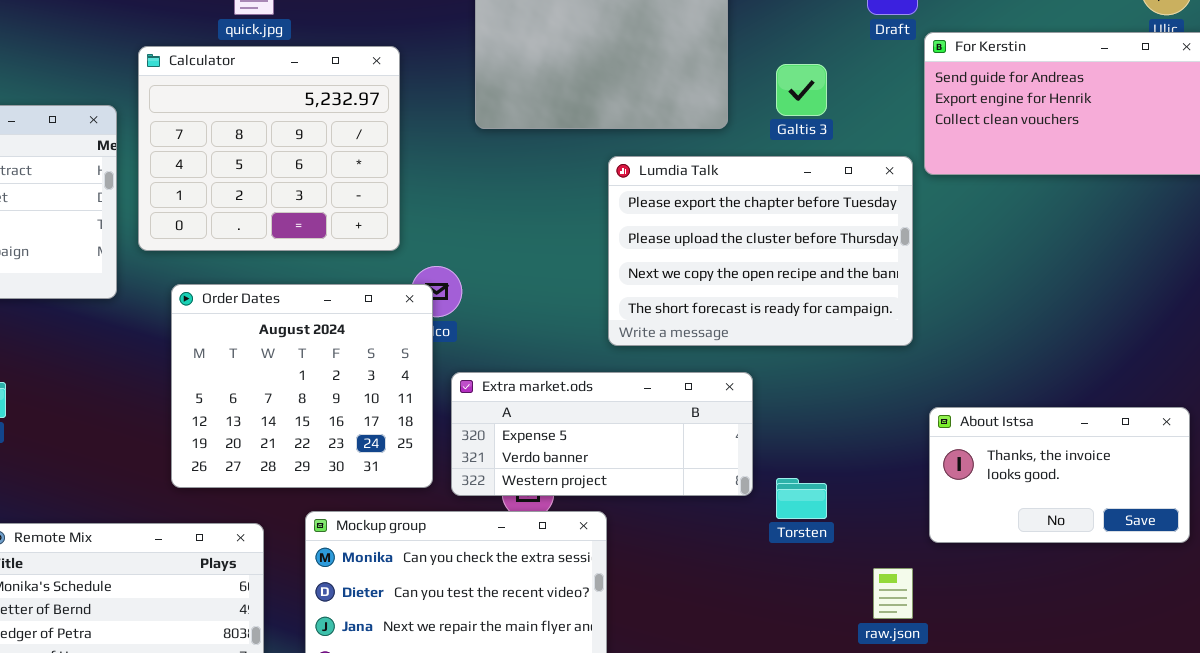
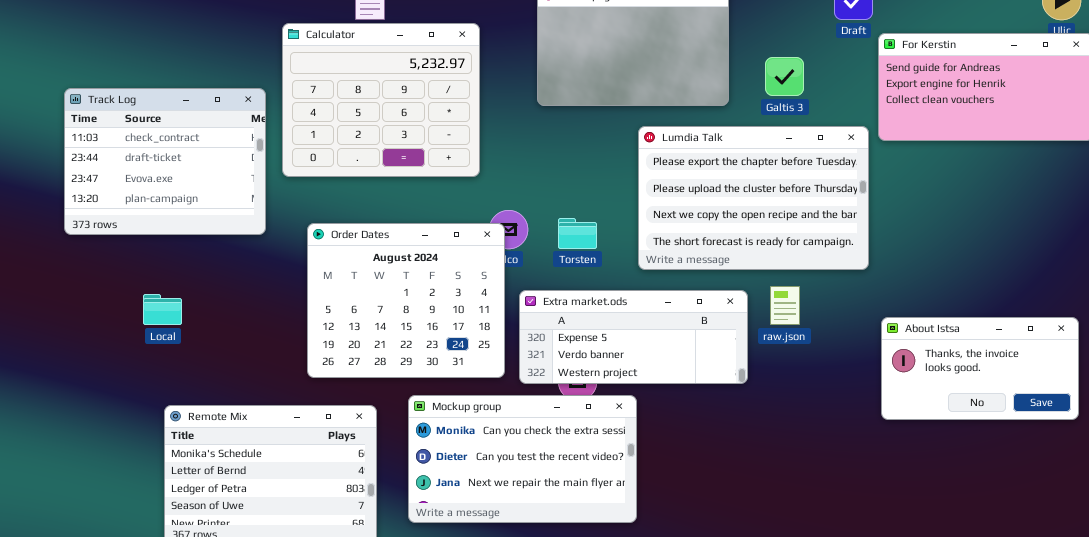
Calculator: [138,46,400,251] -> [282,23,480,177], moved
Torsten: [776,478,827,519] -> [558,218,597,249], moved
raw.json: [873,568,913,619] -> [770,286,800,325], moved

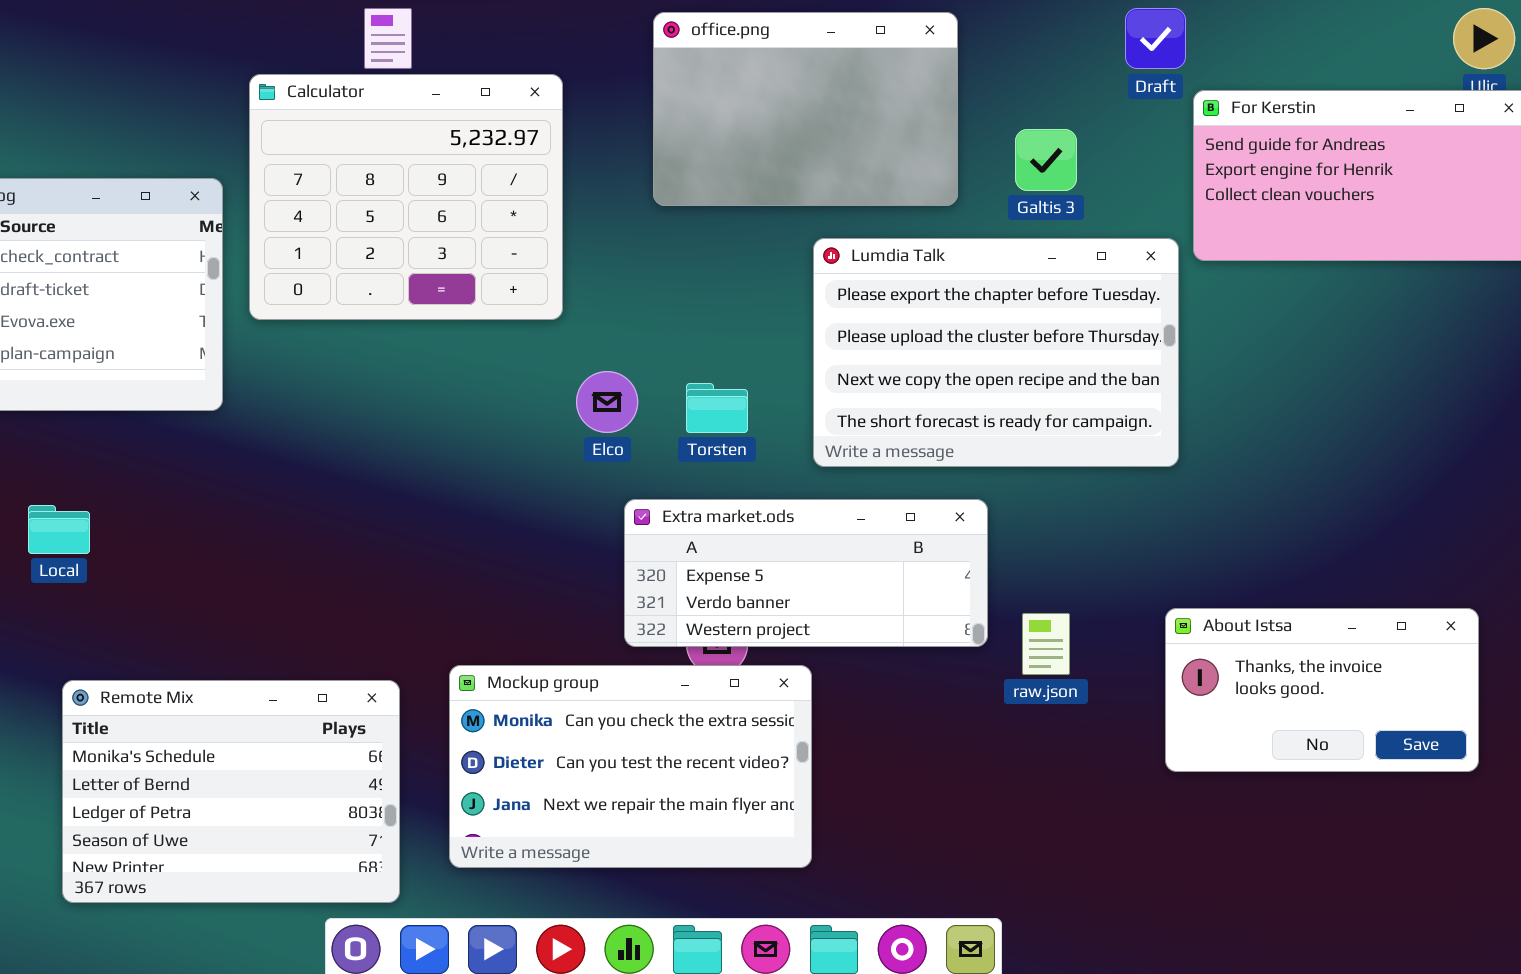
Order Dates: [307,223,505,378] -> none, closed
raw.json: [770,286,800,325] -> [1022,613,1070,675], moved
About Istsa: [881,317,1079,420] -> [1165,608,1479,772], moved

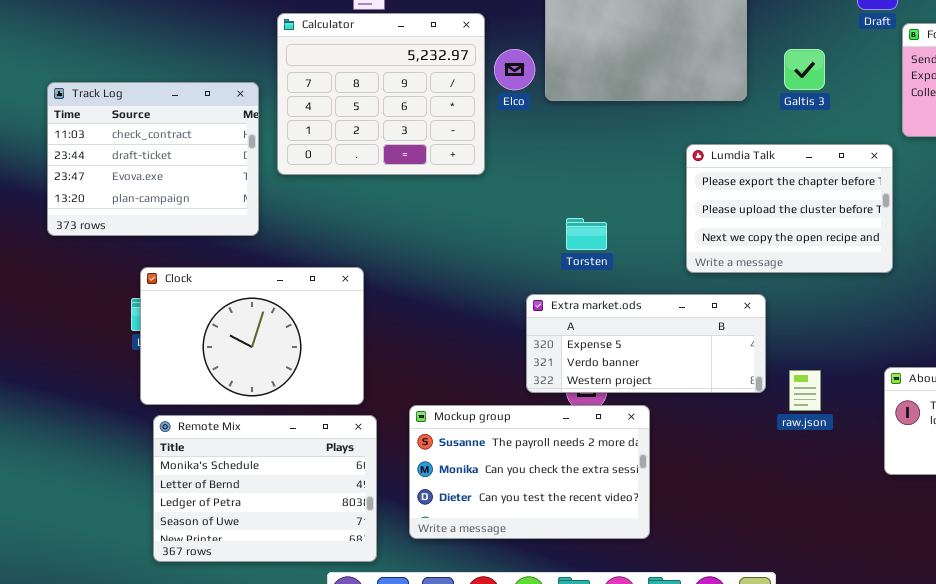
Lumdia Talk: [813,238,1179,467] -> [686,144,893,273], resized
Elco: [576,371,638,433] -> [494,49,535,90], moved
Clock: none -> [140,267,364,405], opened
Mockup group: [449,665,812,868] -> [409,405,650,539], scrolled up 1 row

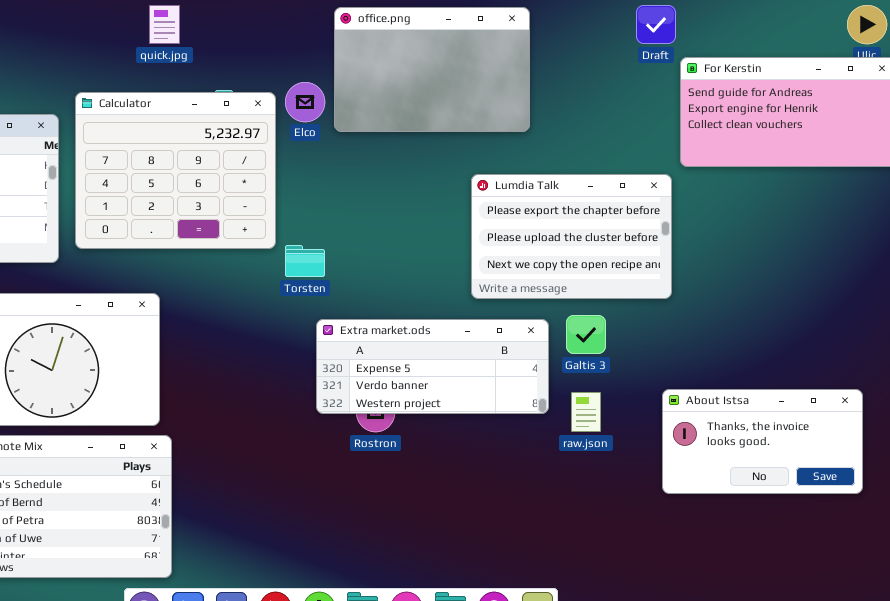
Calculator: [277,13,485,175] -> [75,92,276,249], moved
Galtis 3: [784,49,825,90] -> [566,315,606,354], moved
Torsten: [566,218,607,250] -> [285,245,325,277], moved
Mockup group: [409,405,650,539] -> none, closed

